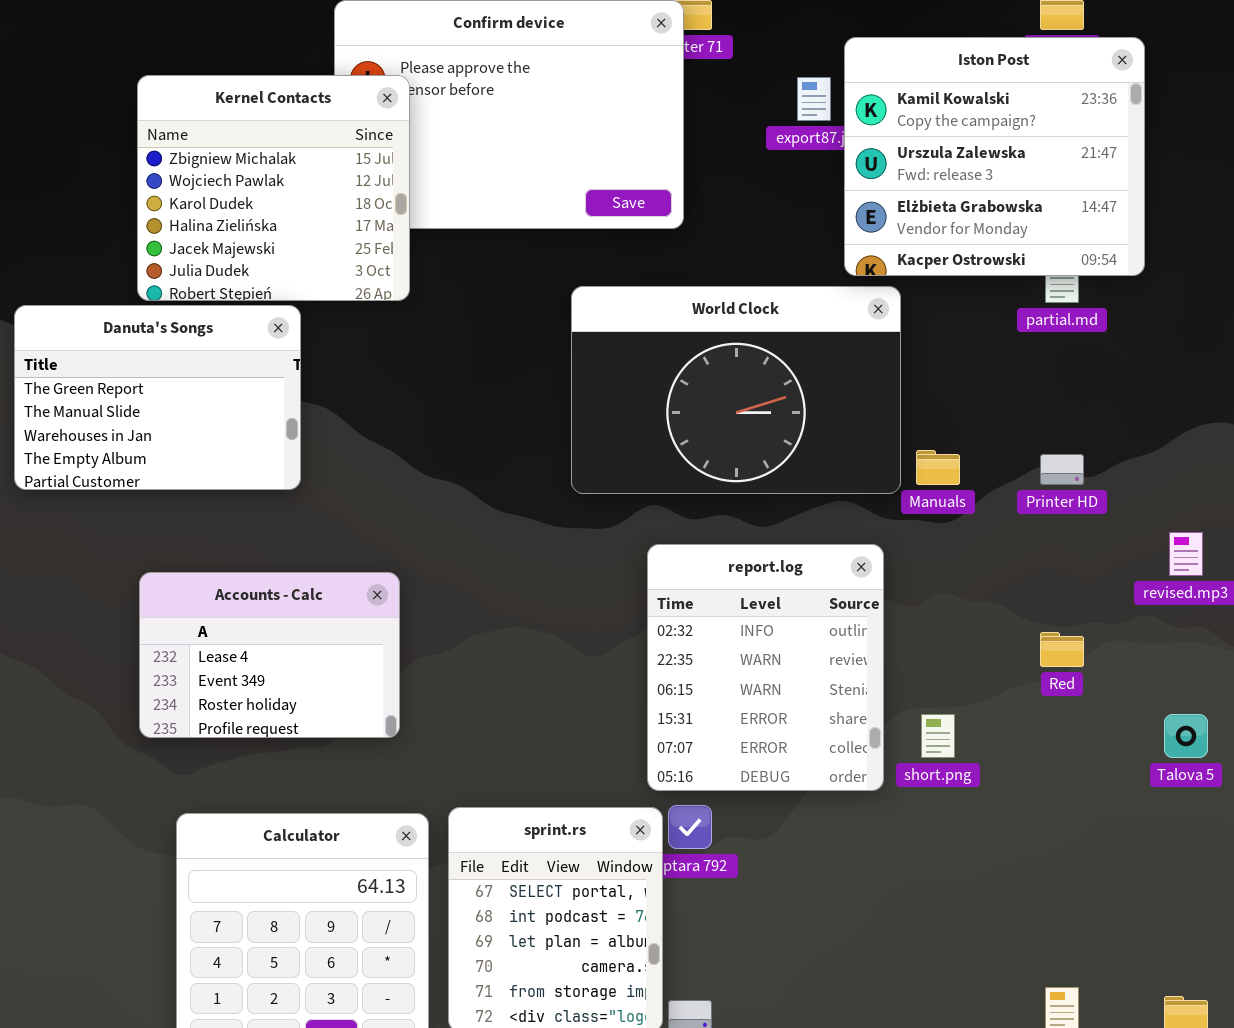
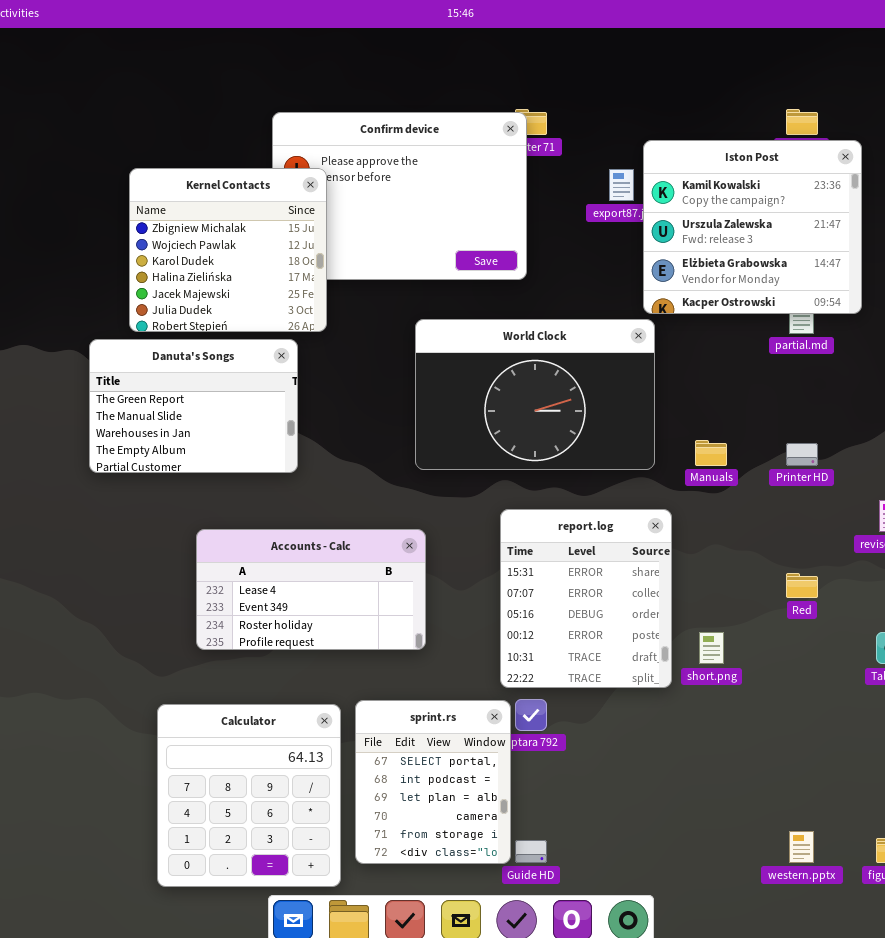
World Clock: [571,286,901,494] -> [415,319,655,470], moved
Danuta's Songs: [14,305,301,490] -> [89,339,298,473], moved
report.log: [647,544,884,791] -> [500,509,672,688], scrolled down 3 rows
Accounts - Calc: [139,572,400,738] -> [196,529,426,650], moved, resized

